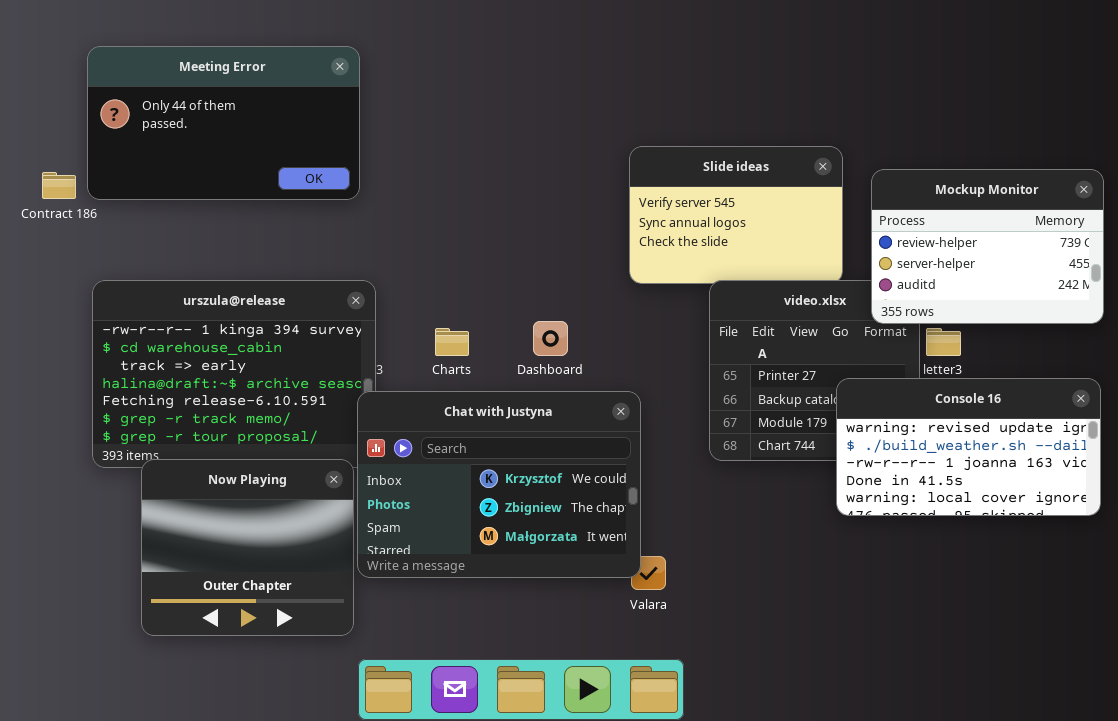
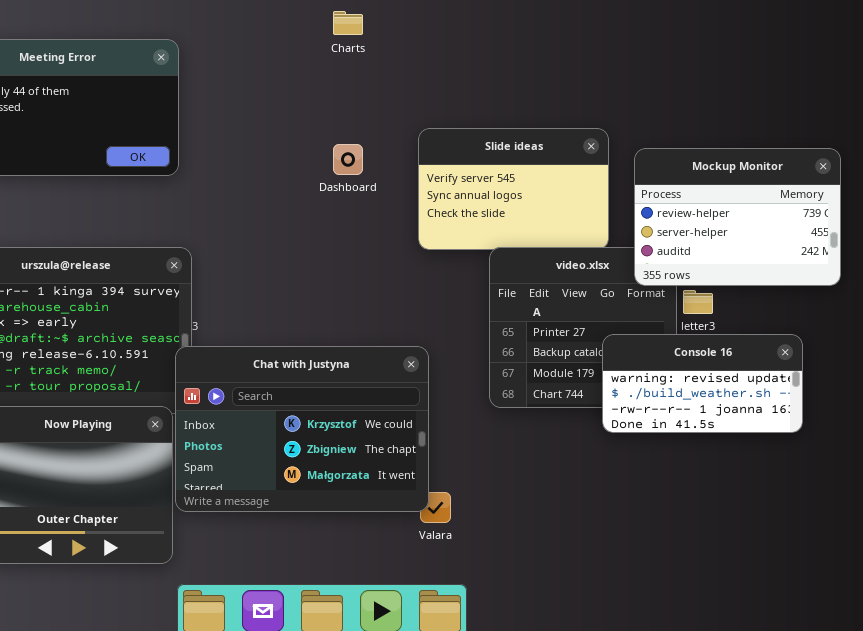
Dashboard: [533,321,568,356] -> [333,144,363,175], moved
Charts: [435,328,469,356] -> [333,11,363,35], moved
Console 16: [836,378,1101,516] -> [602,334,803,433], resized

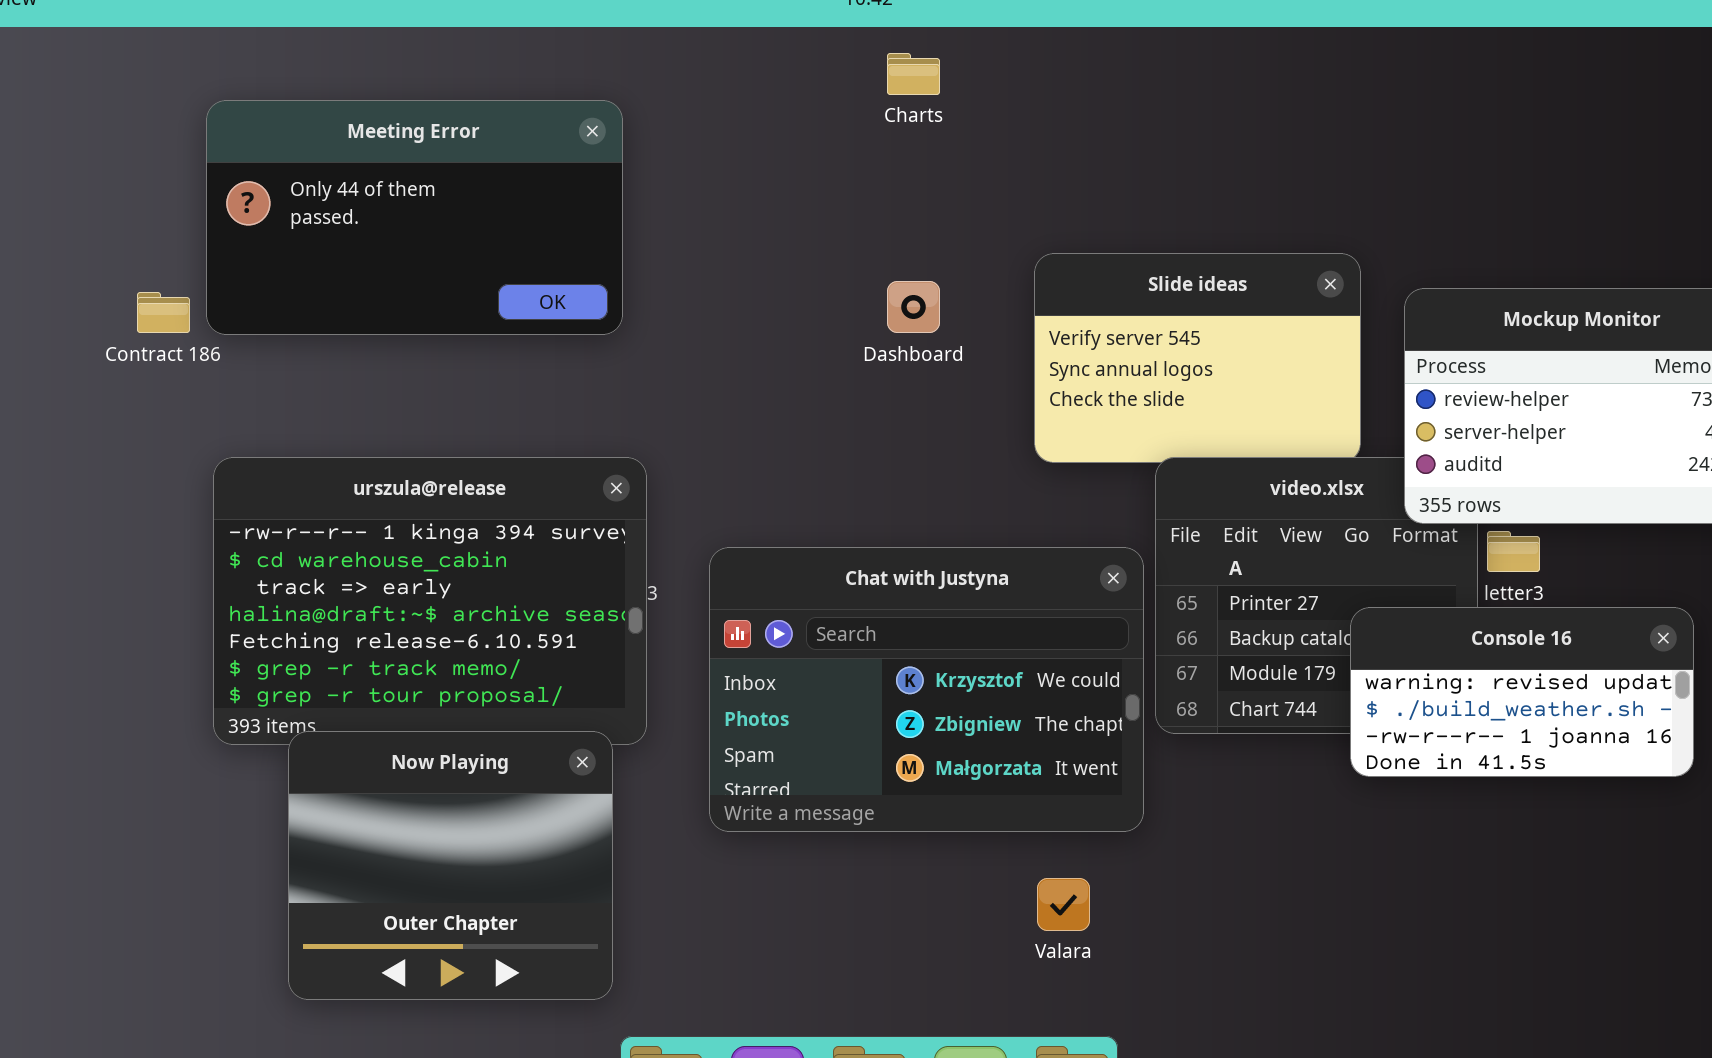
Chat with Justyna: [175,346,429,512] -> [709,547,1144,832], moved

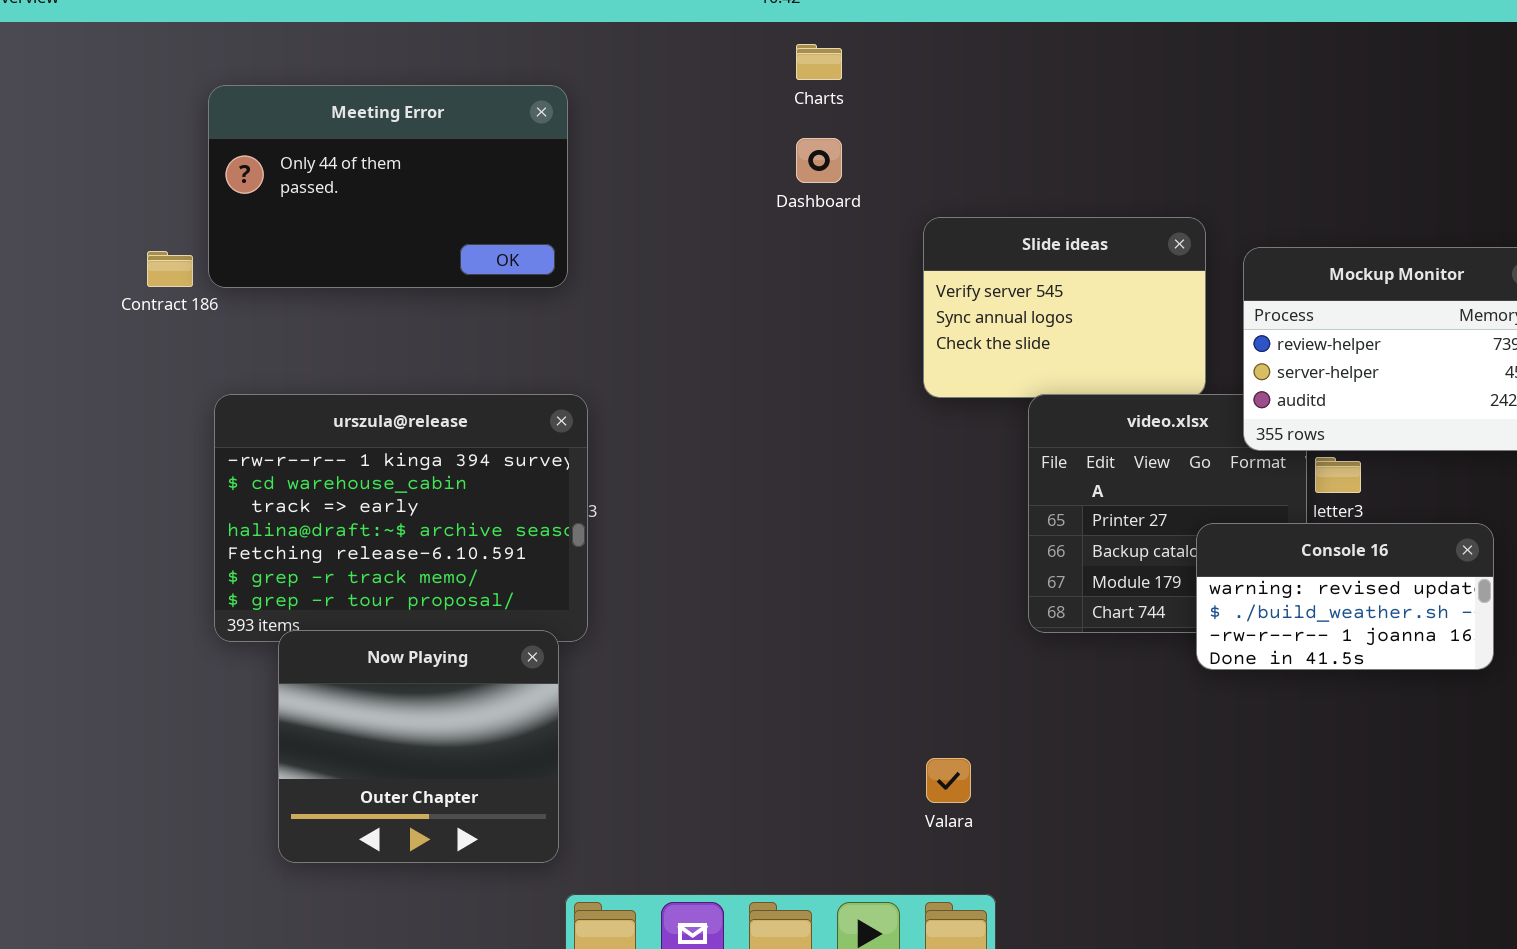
Dashboard: [887,281,940,333] -> [796,138,842,183], moved
Chat with Justyna: [709,547,1144,832] -> none, closed

